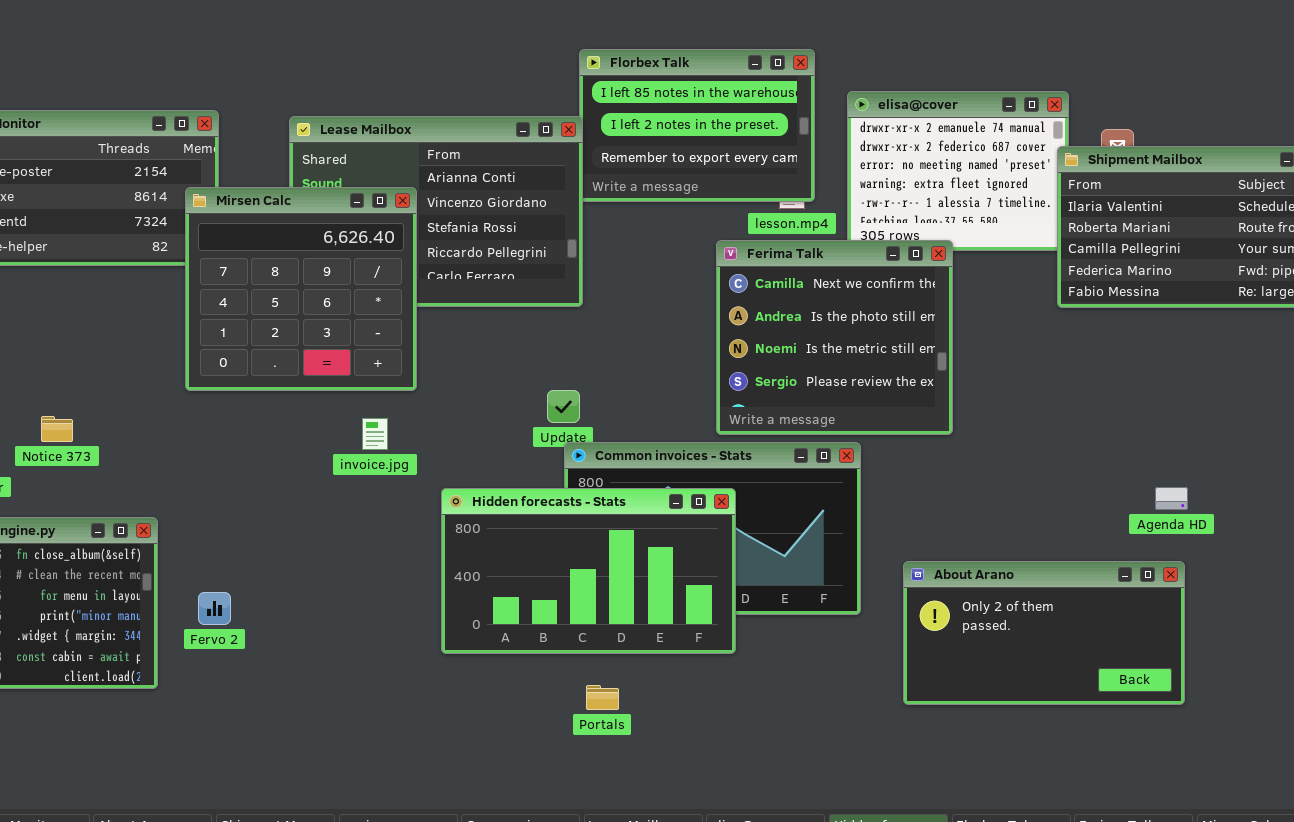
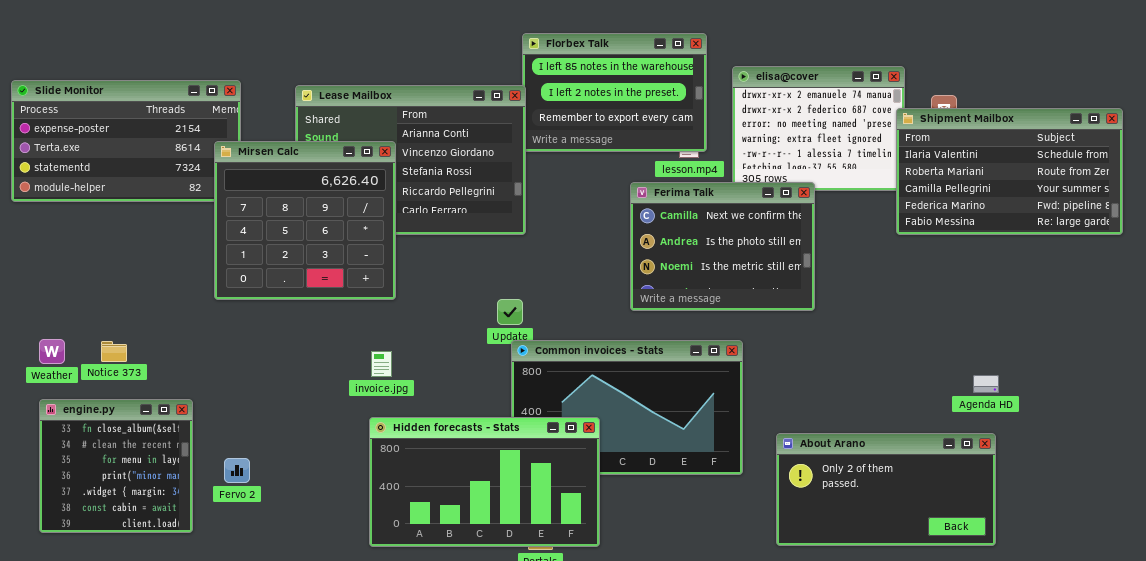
Ferima Talk: [716,240,953,435] -> [630,182,815,311], resized
Notice 373: [41,416,73,442] -> [101,341,127,362], moved
invoice.jpg: [362,418,388,450] -> [371,351,392,377], moved
Hidden forecasts - Stats: [441,488,736,654] -> [369,417,600,547], moved

